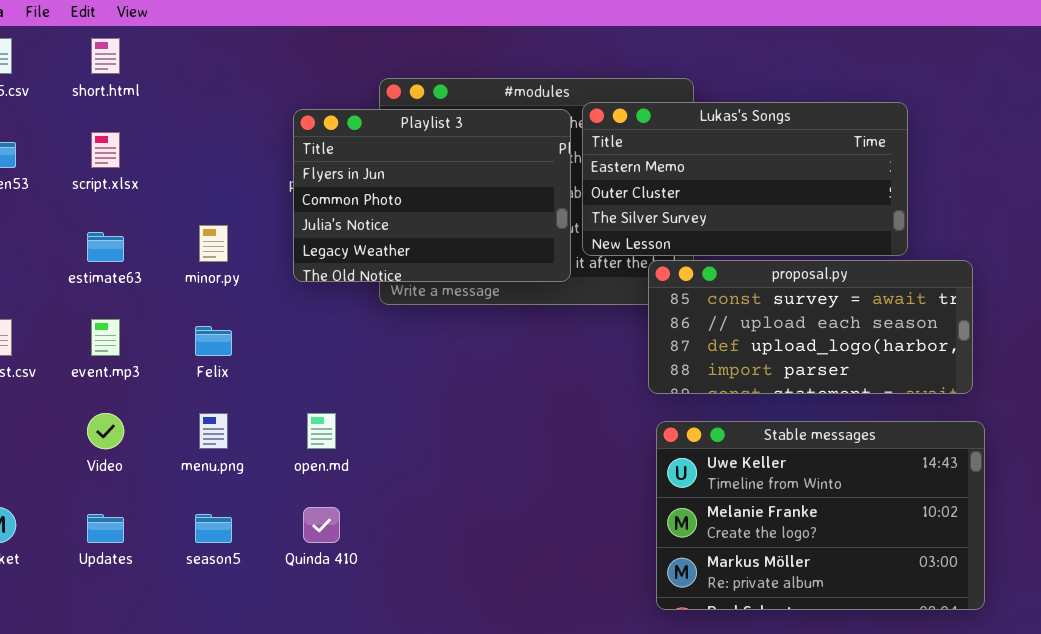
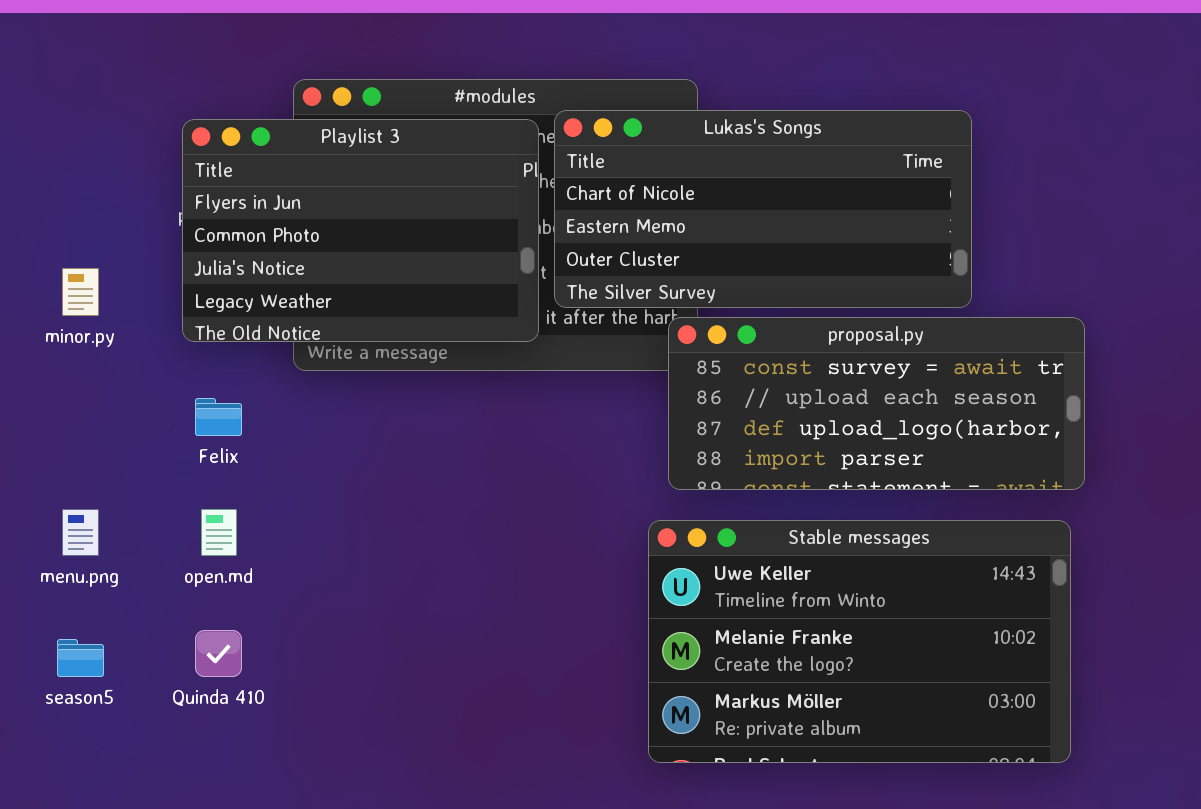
Lukas's Songs: [582,102,908,256] -> [554,110,972,308], scrolled up 1 row
proposal.py: [648,260,973,394] -> [668,317,1085,490], moved
Felix: [195,326,232,356] -> [195,398,242,436], moved

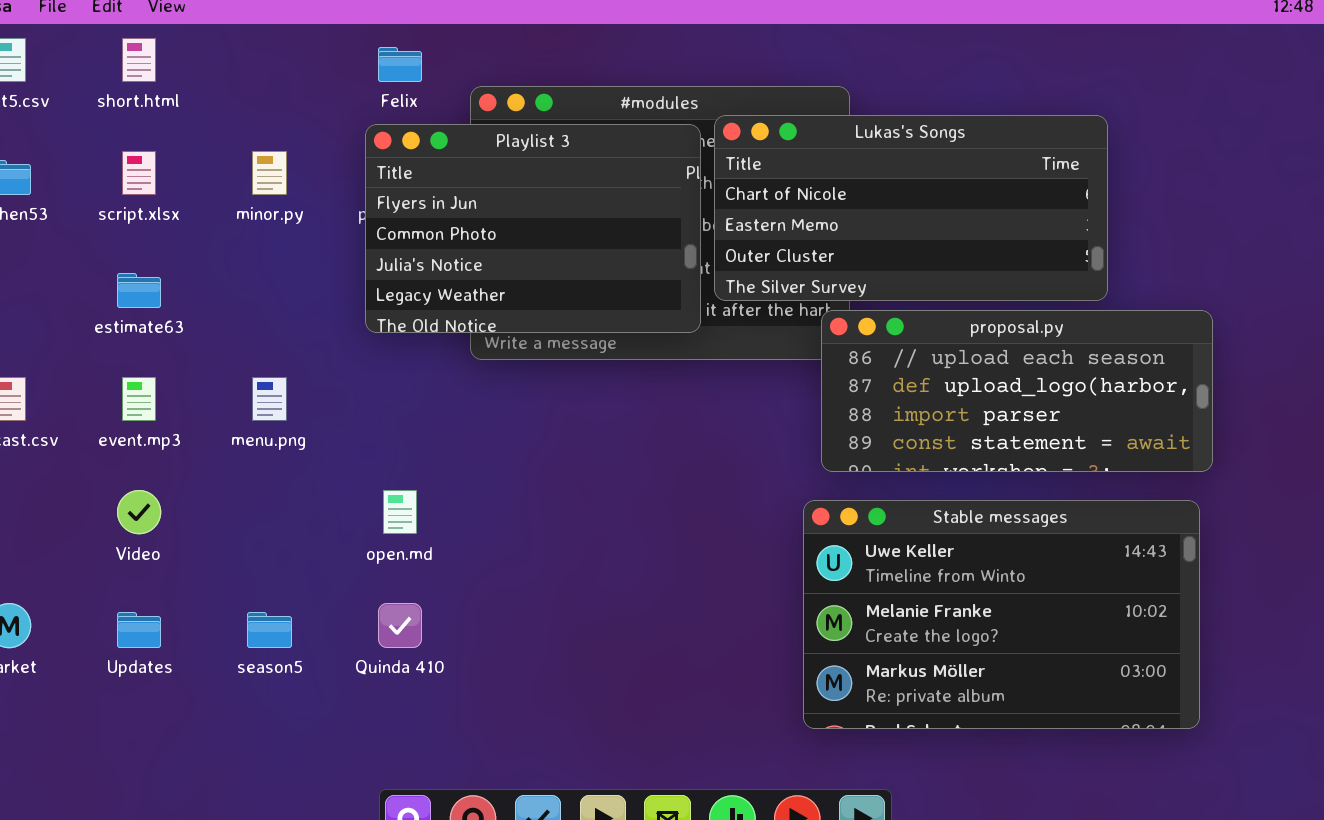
minor.py: [62,268,99,316] -> [252,151,287,195], moved
proposal.py: [668,317,1085,490] -> [821,310,1213,472], scrolled down 1 row
Felix: [195,398,242,436] -> [378,47,422,82], moved
menu.png: [62,509,99,556] -> [252,377,287,421], moved

